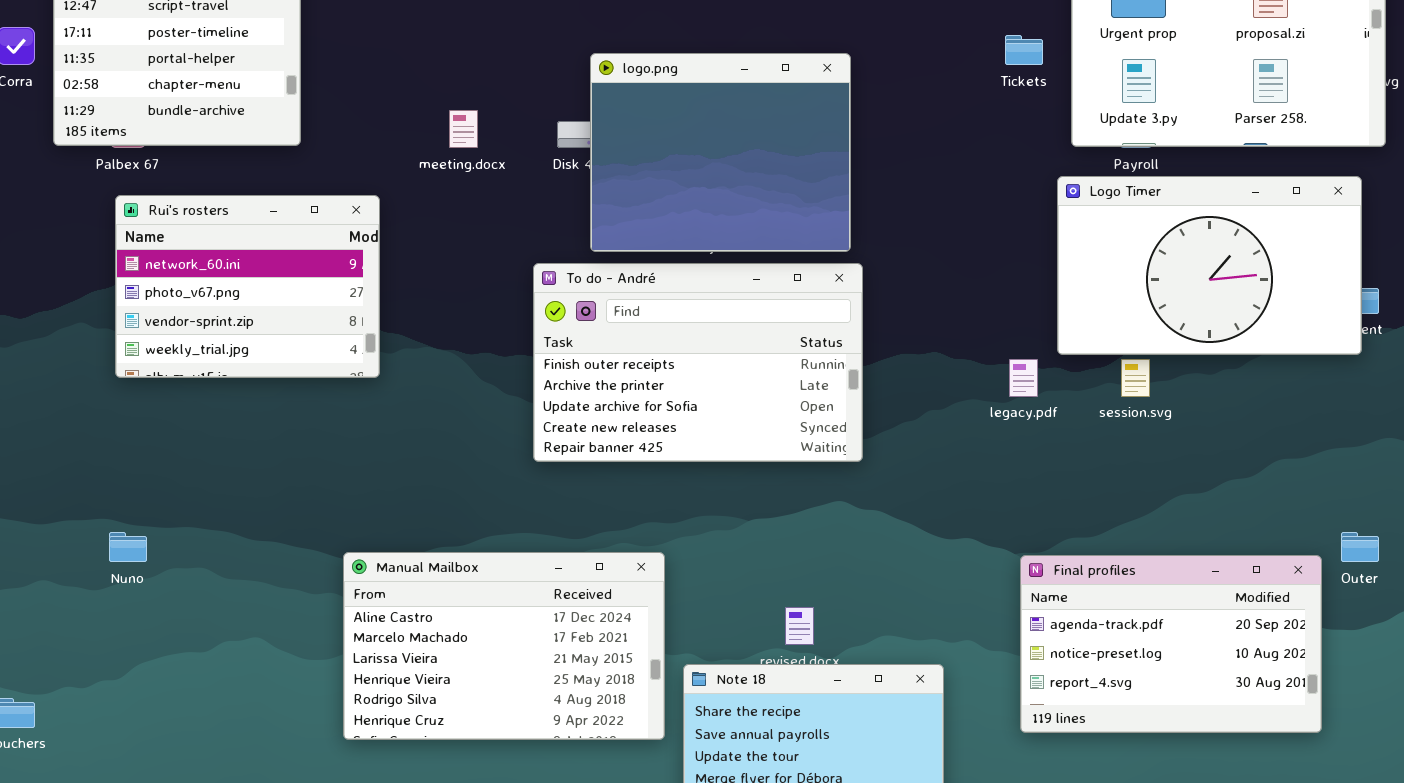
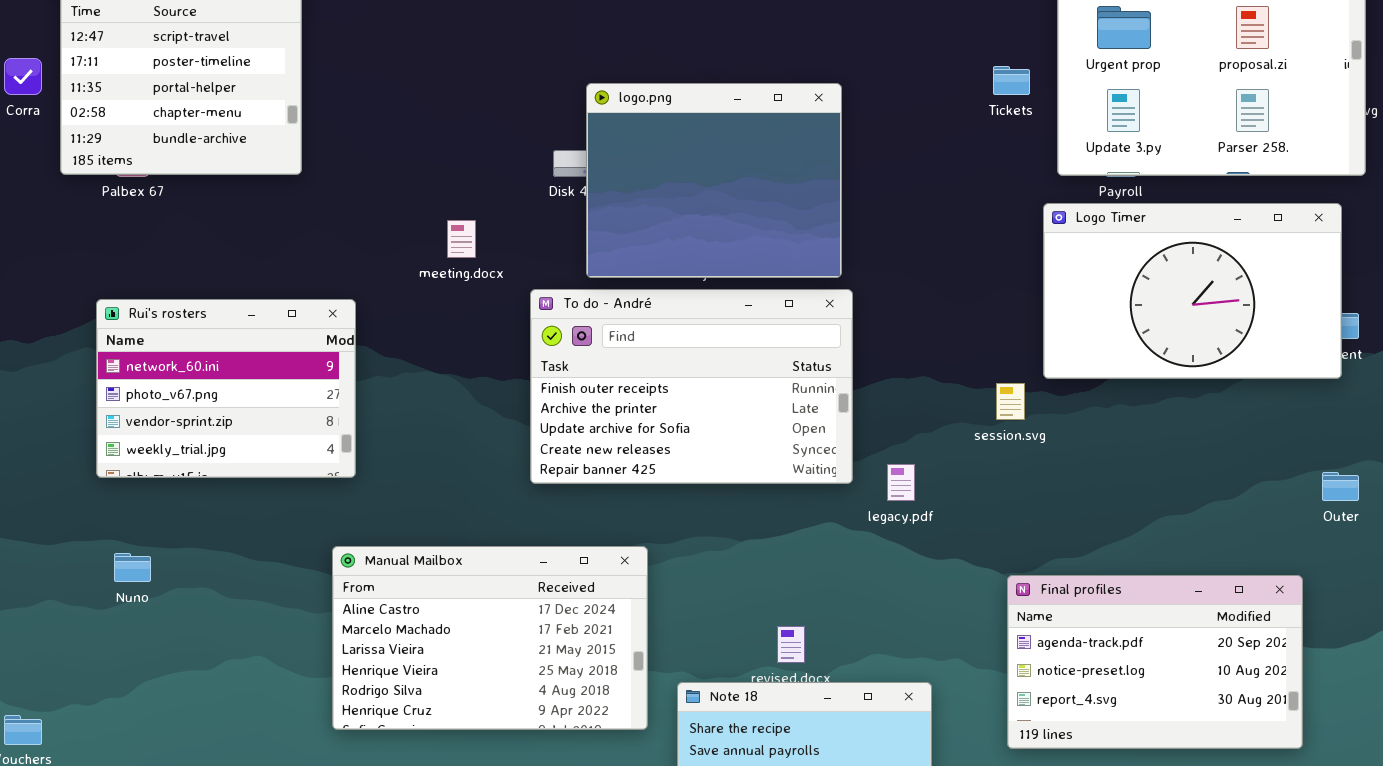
meeting.docx: [449,110,478,148] -> [447,220,476,258], moved
Rui's rosters: [115,195,380,378] -> [96,299,356,478], moved
legacy.pdf: [1009,359,1038,397] -> [887,464,915,501], moved
session.svg: [1121,359,1150,397] -> [996,383,1025,420], moved
Outer: [1341,532,1379,562] -> [1322,472,1359,501], moved
Manual Mailbox: [343,552,665,740] -> [332,546,648,730], moved

